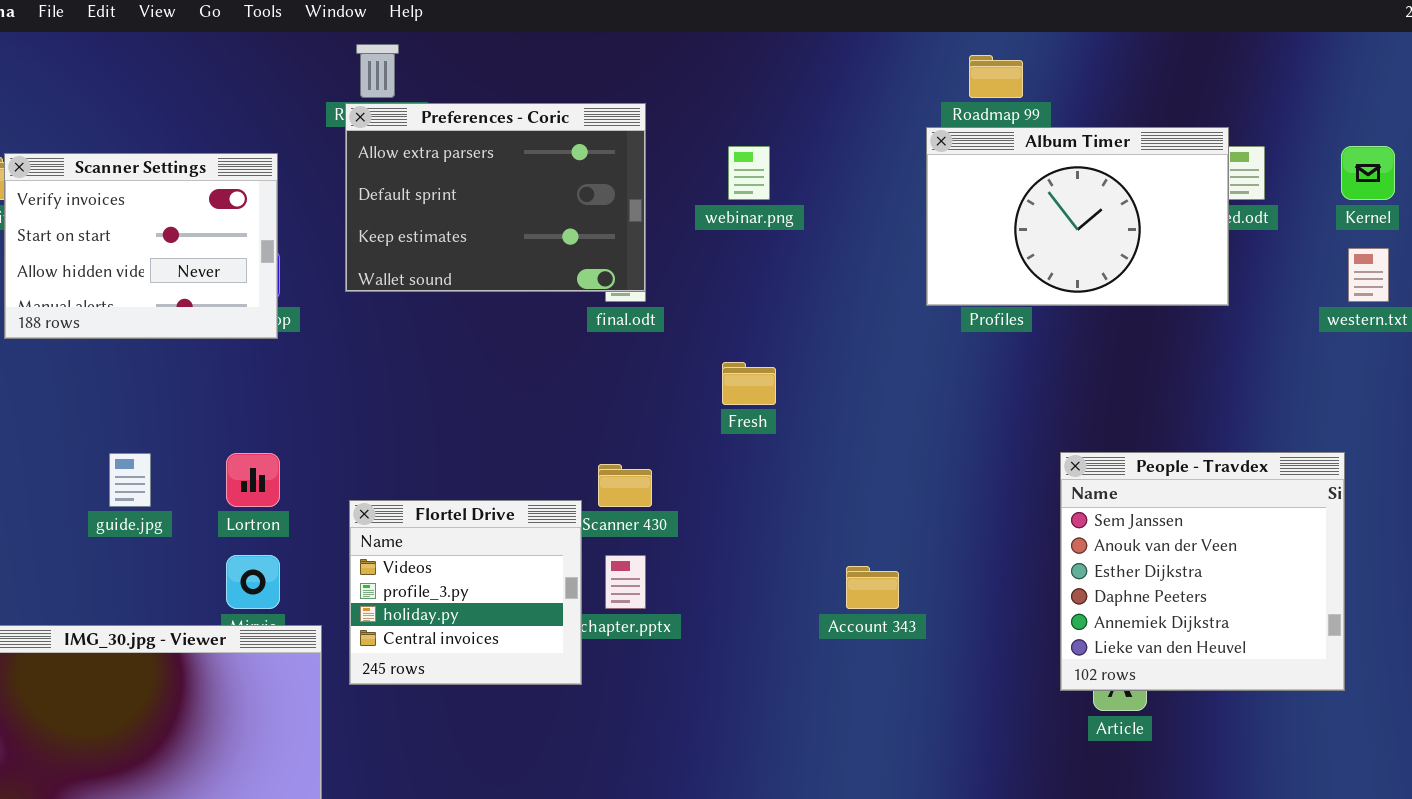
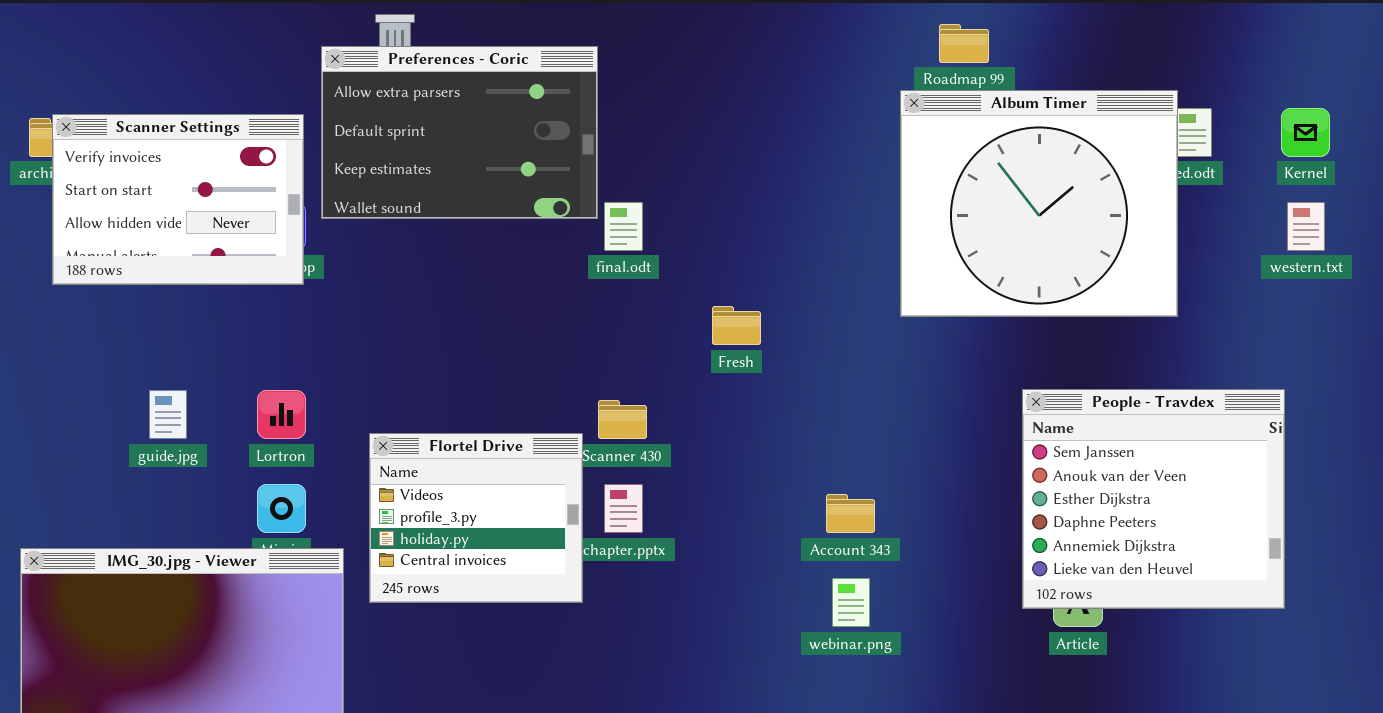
Preferences - Coric: [345,103,646,292] -> [321,46,598,219], moved
Album Timer: [926,127,1229,306] -> [900,90,1178,317], resized
webinar.png: [728,146,770,200] -> [832,578,870,627], moved

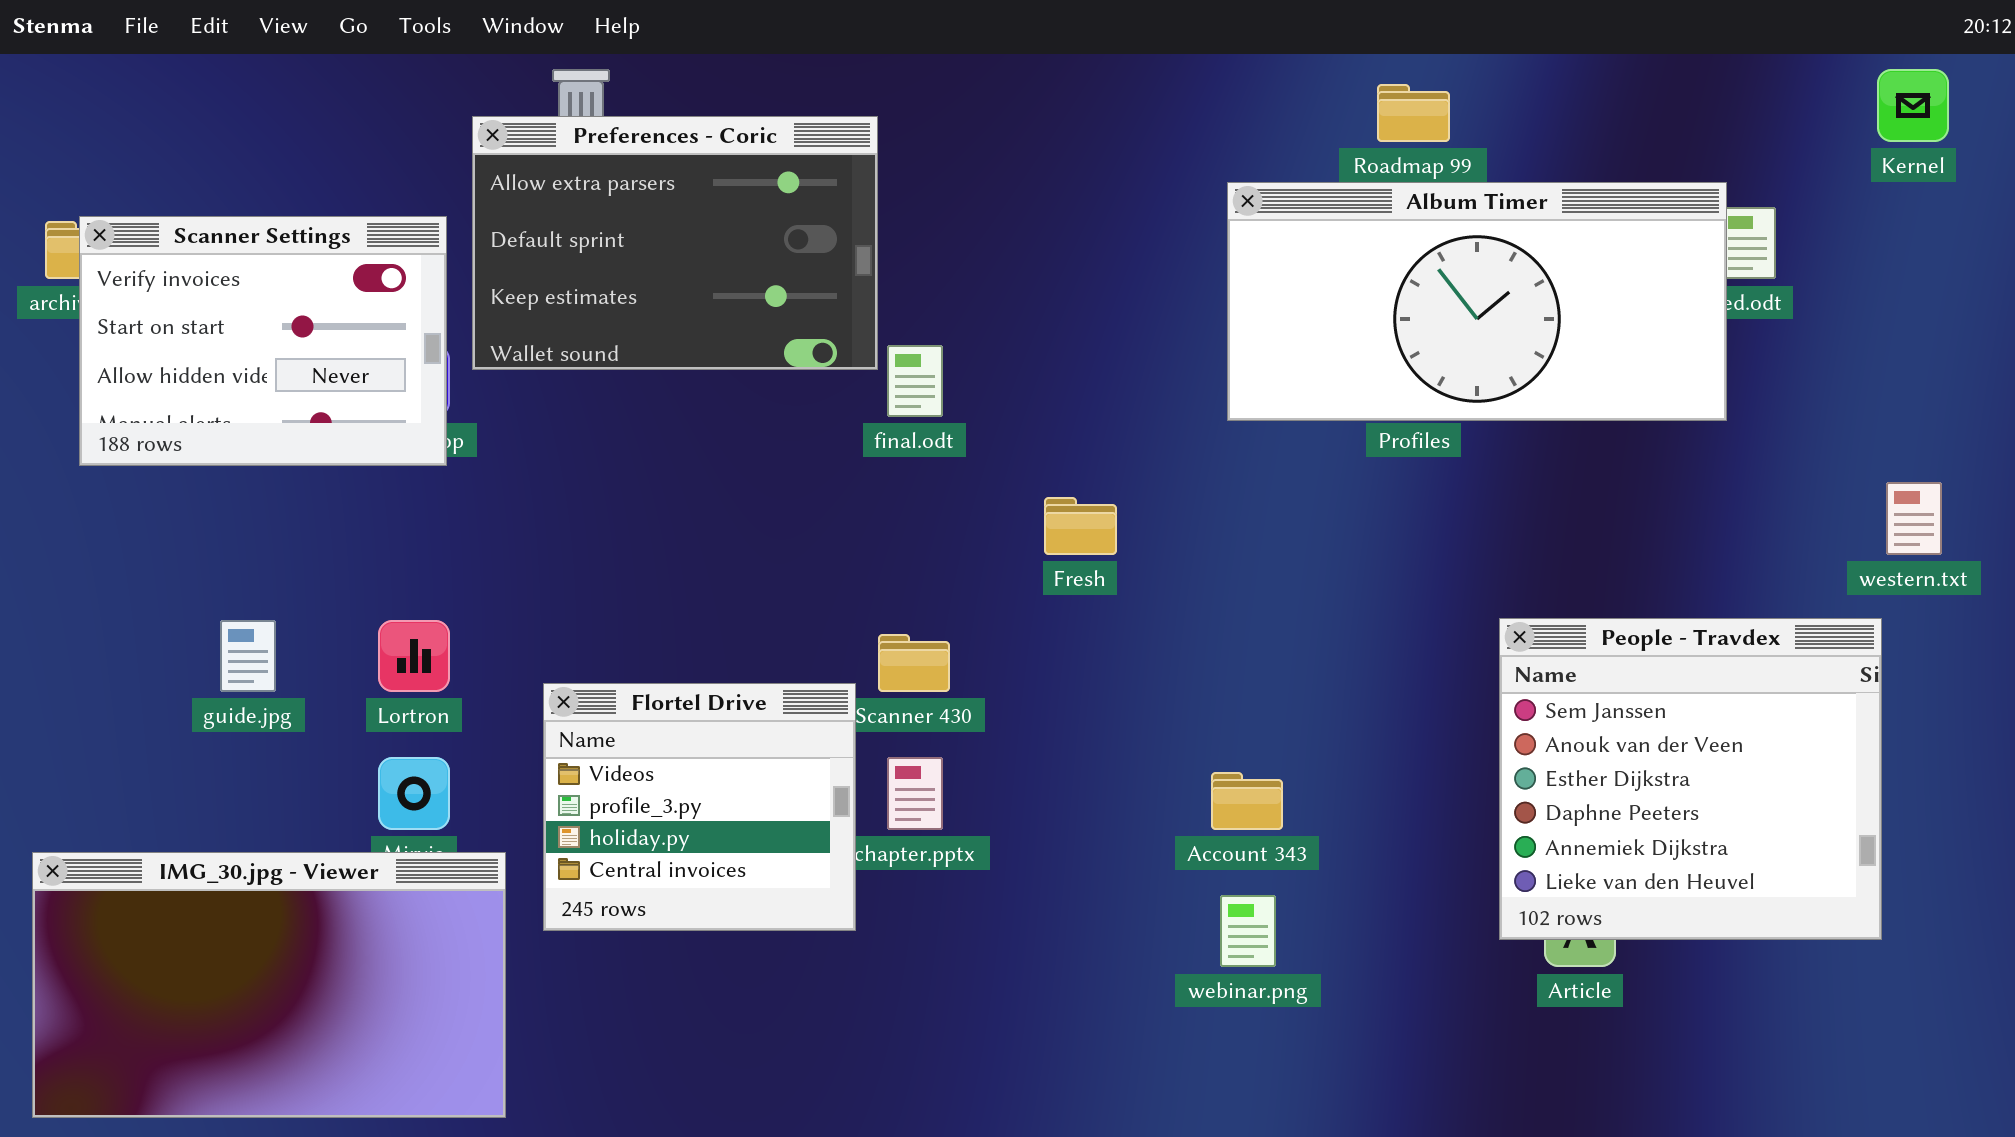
Album Timer: [900,90,1178,317] -> [1227,182,1727,421], resized
Kernel: [1281,108,1330,157] -> [1877,69,1949,142], moved
western.txt: [1287,202,1325,251] -> [1886,482,1942,555], moved

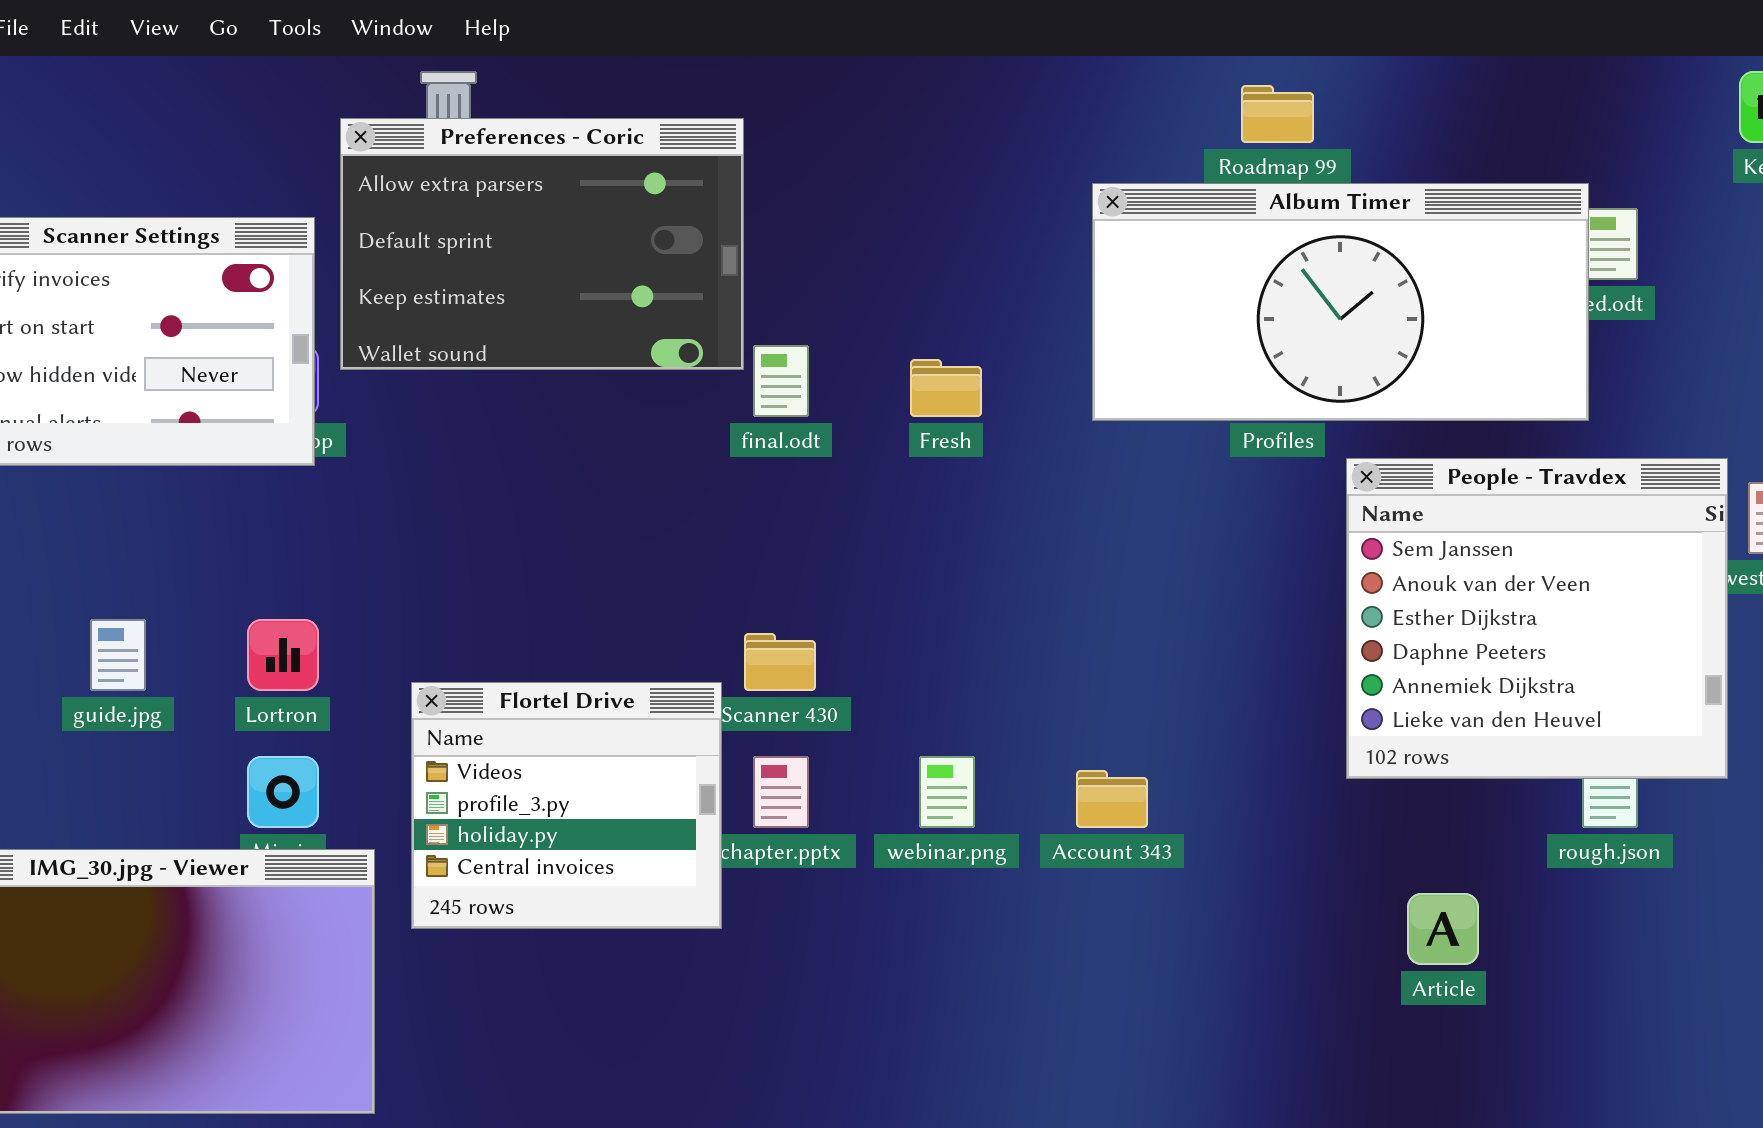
Fresh: [1044,497,1117,555] -> [910,359,982,417], moved
People - Travdex: [1499,618,1882,940] -> [1346,458,1728,779], moved
webinar.png: [1220,895,1276,967] -> [919,756,975,828], moved

